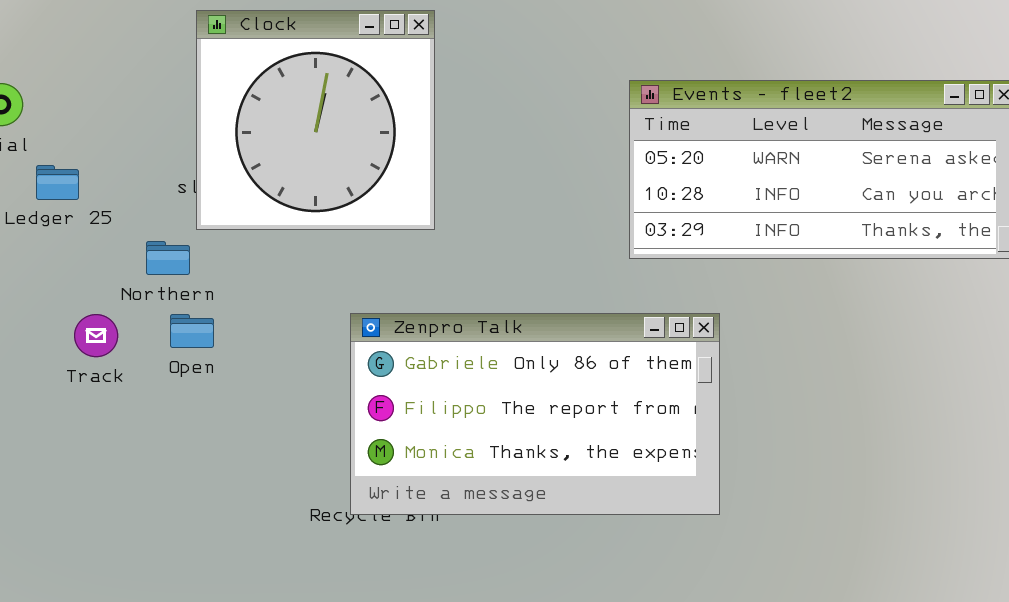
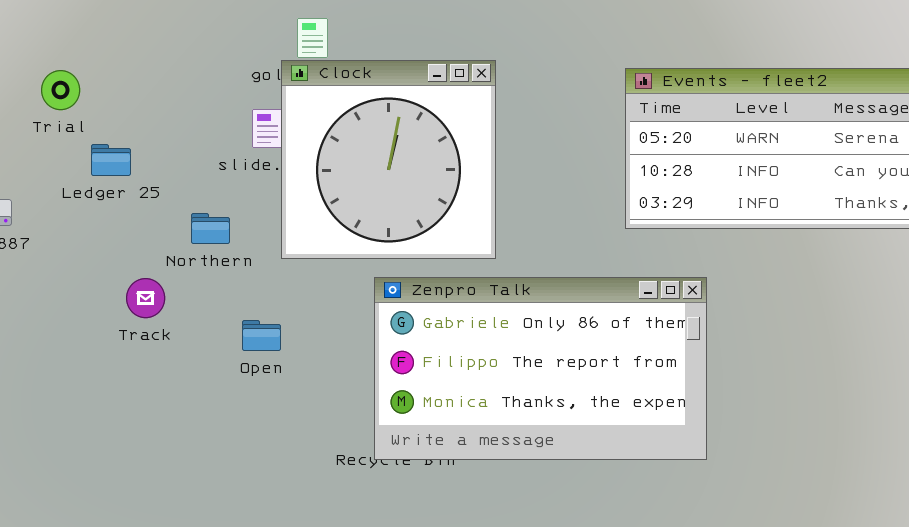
Clock: [196,10,435,230] -> [281,60,496,259], moved
Open: [170,314,214,348] -> [242,320,281,351], moved

